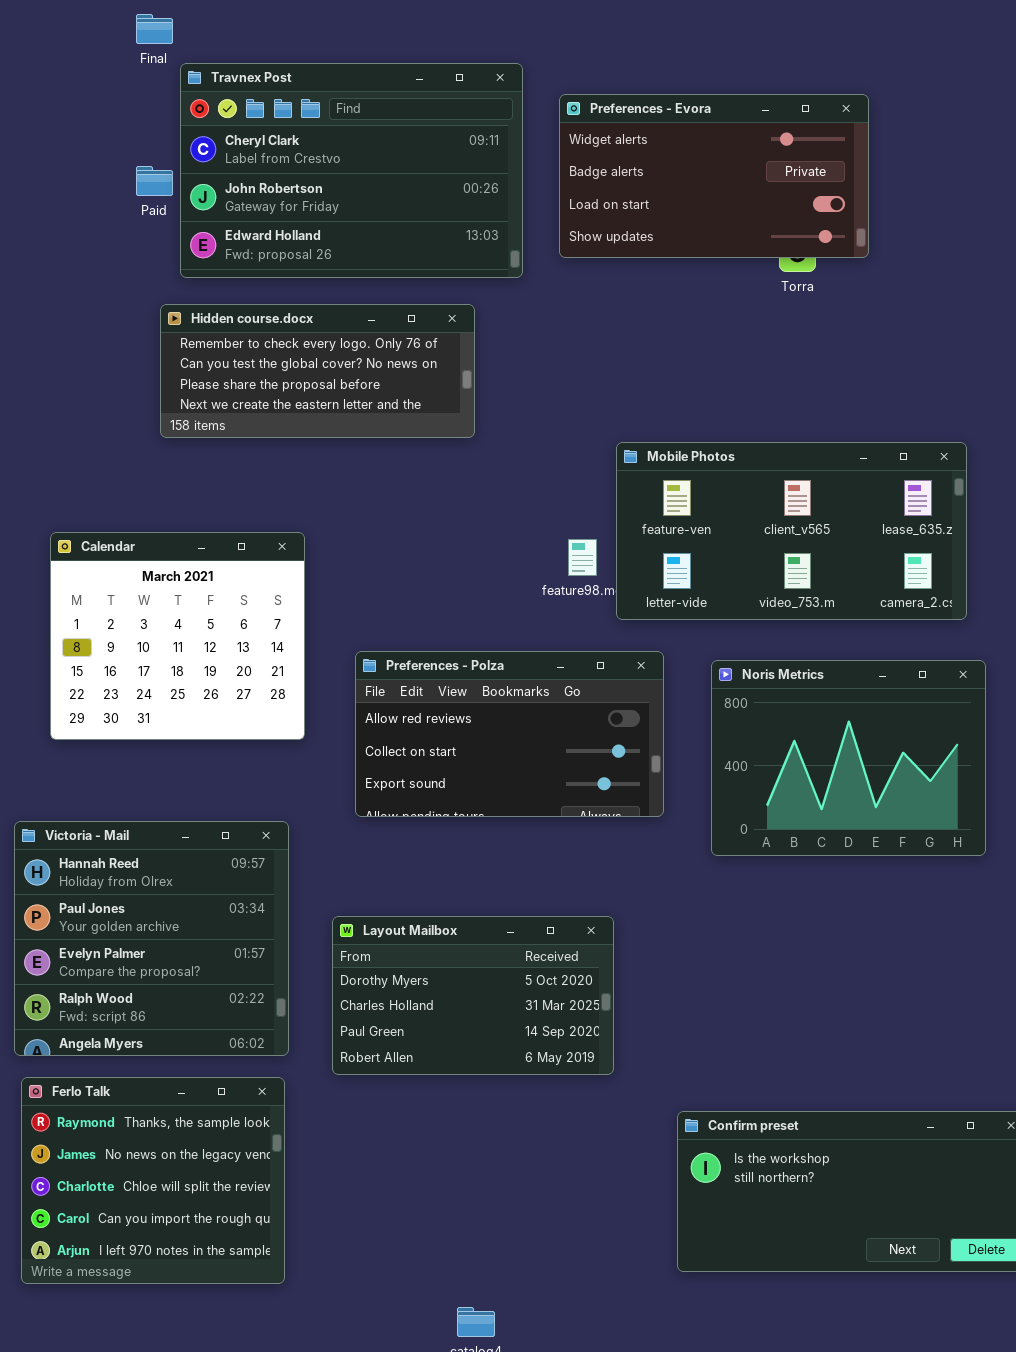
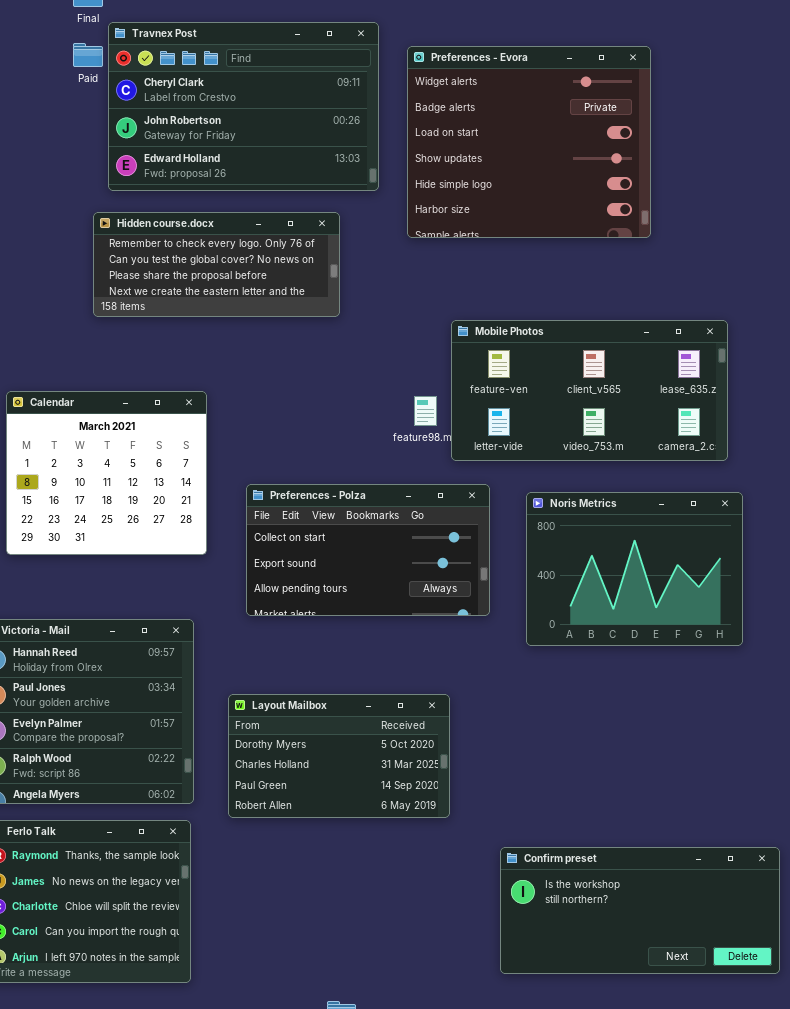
Preferences - Evora: [559,94,869,258] -> [407,46,651,238], resized
Paid: [136,166,173,196] -> [73,43,103,67], moved
Preferences - Polza: [355,651,664,817] -> [246,484,490,616], scrolled down 1 row

